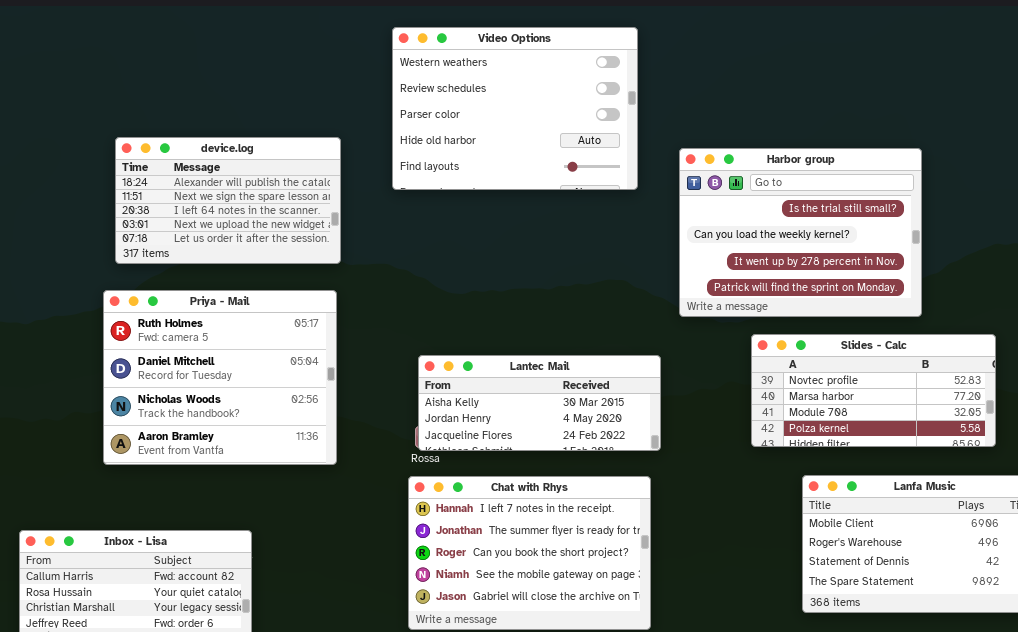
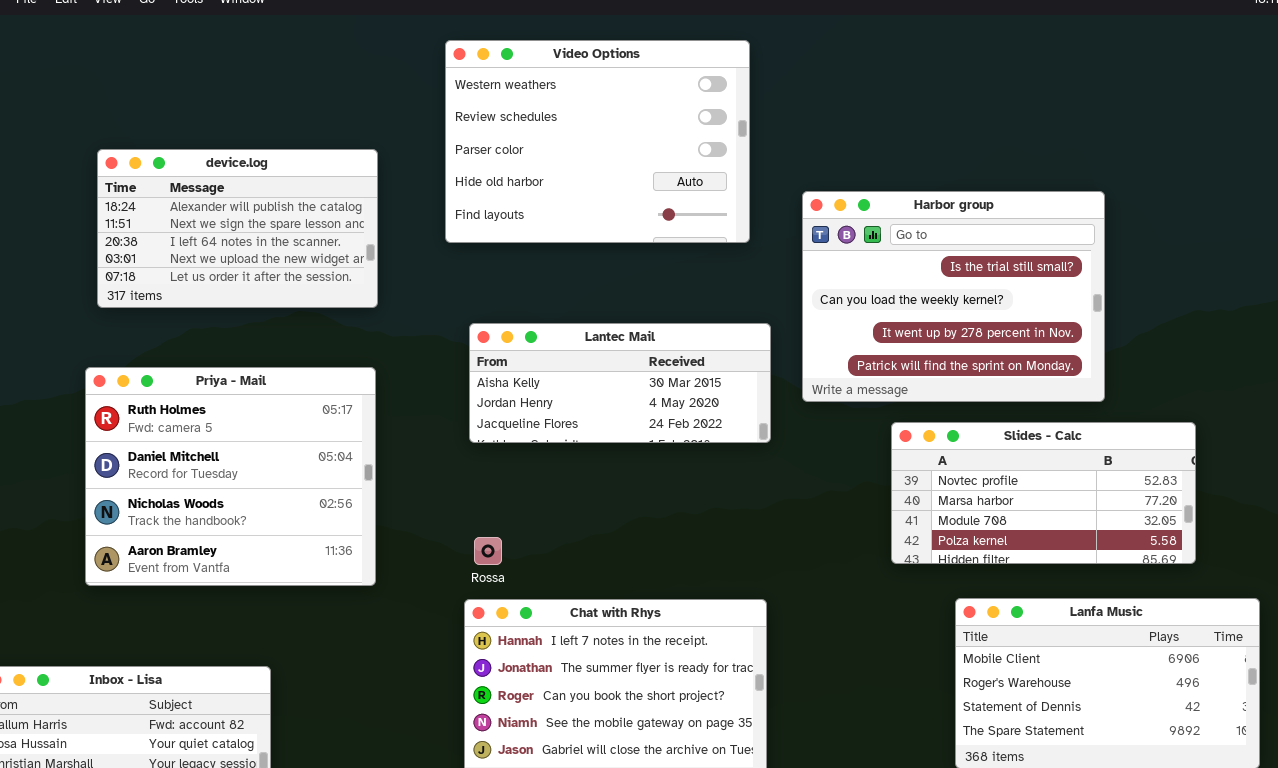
device.log: [115,137,341,264] -> [97,149,378,308], moved
Lantec Mail: [418,355,661,451] -> [469,323,771,443], moved

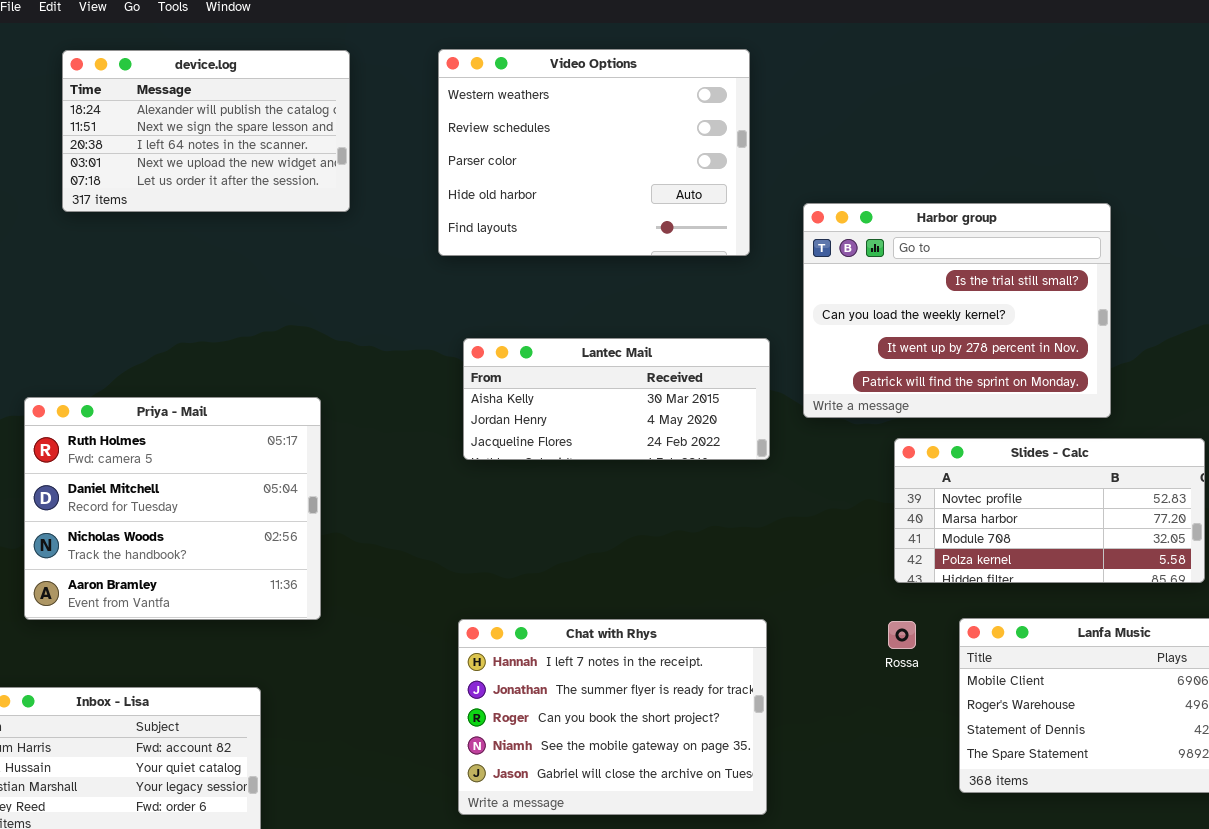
device.log: [97,149,378,308] -> [62,50,350,212], moved
Priya - Mail: [85,367,376,586] -> [24,397,321,620], moved
Rossa: [474,537,502,565] -> [888,621,916,649], moved

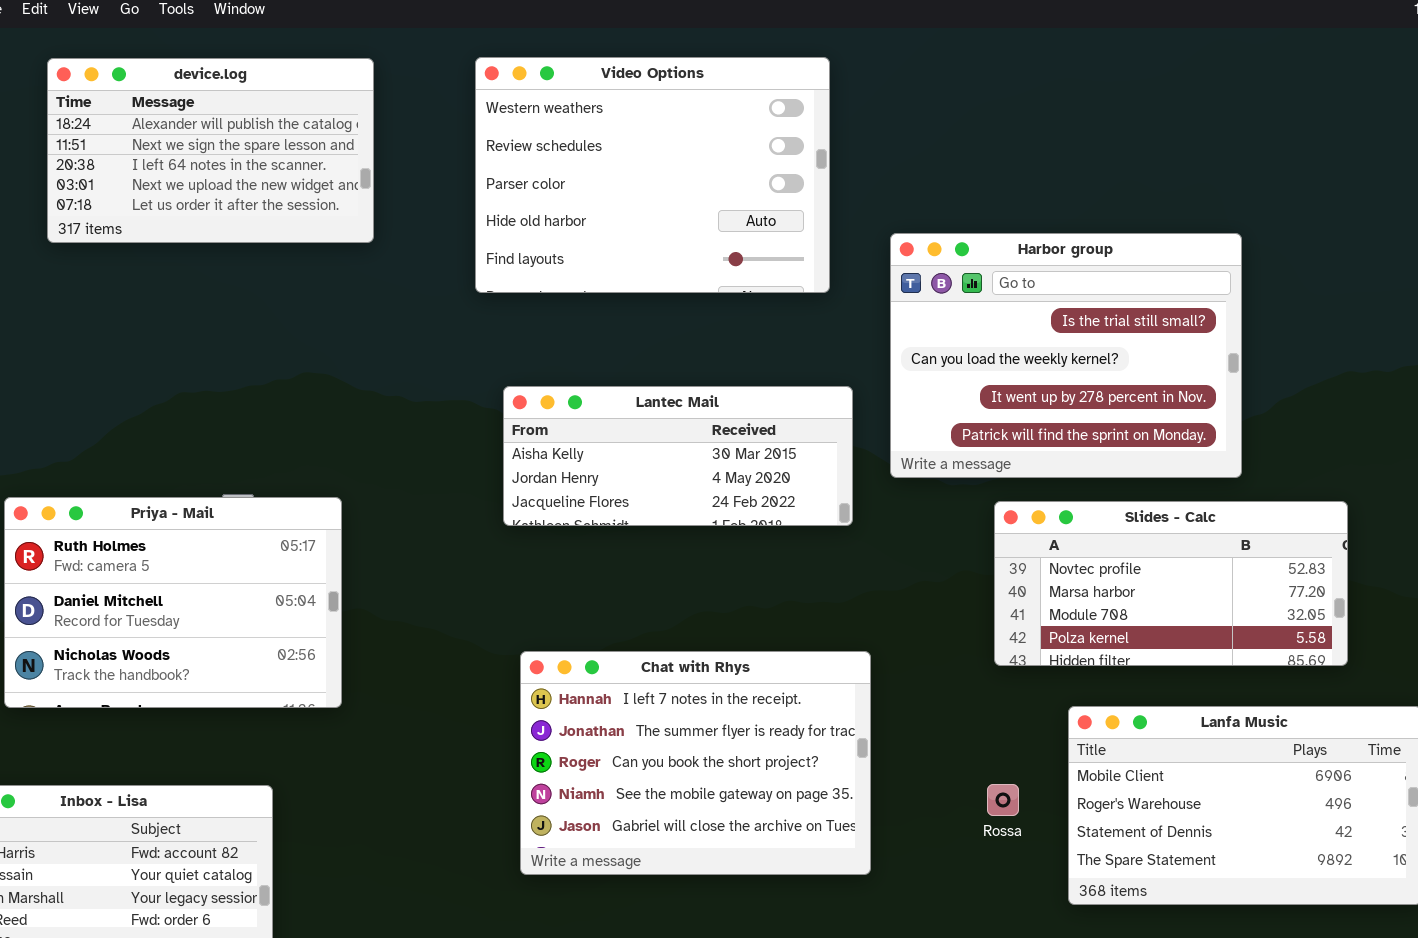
Priya - Mail: [24,397,321,620] -> [4,497,342,708], resized
Chat with Rhys: [458,619,767,815] -> [520,651,871,875], moved
Rossa: [888,621,916,649] -> [987,784,1019,816], moved

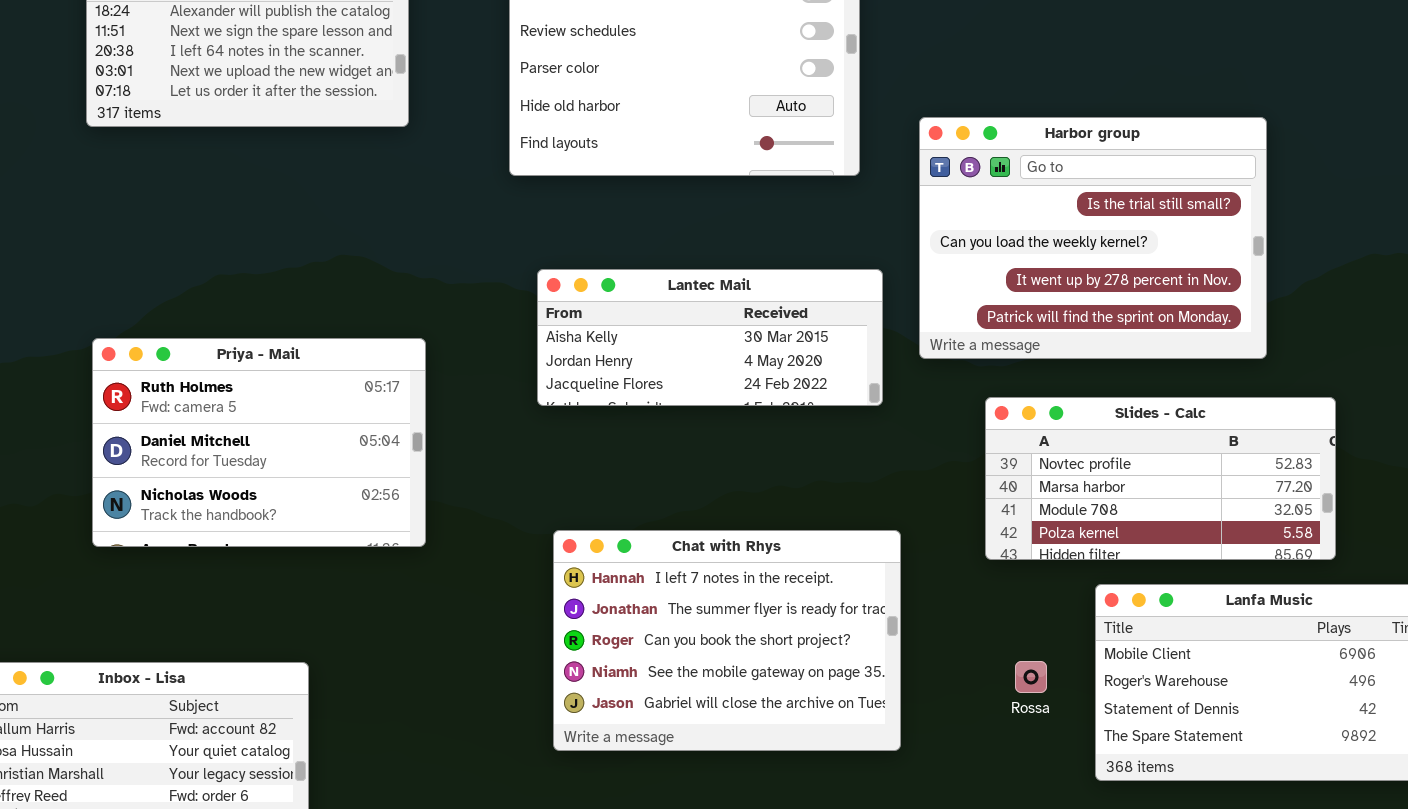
Priya - Mail: [4,497,342,708] -> [92,338,426,547], moved
Slides - Calc: [994,501,1348,666] -> [985,397,1336,560], moved

